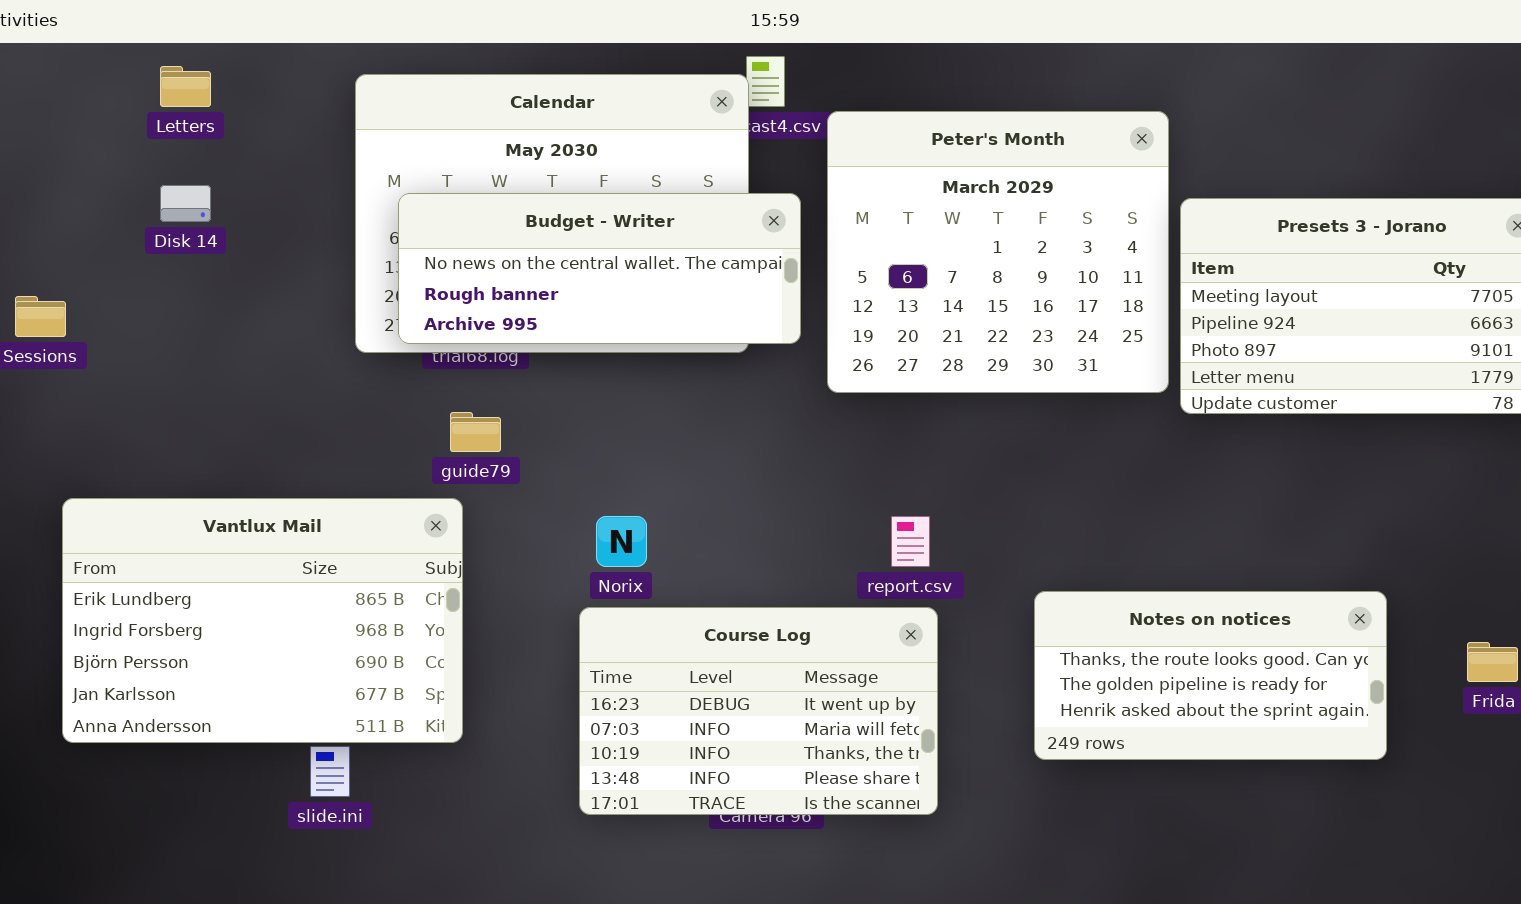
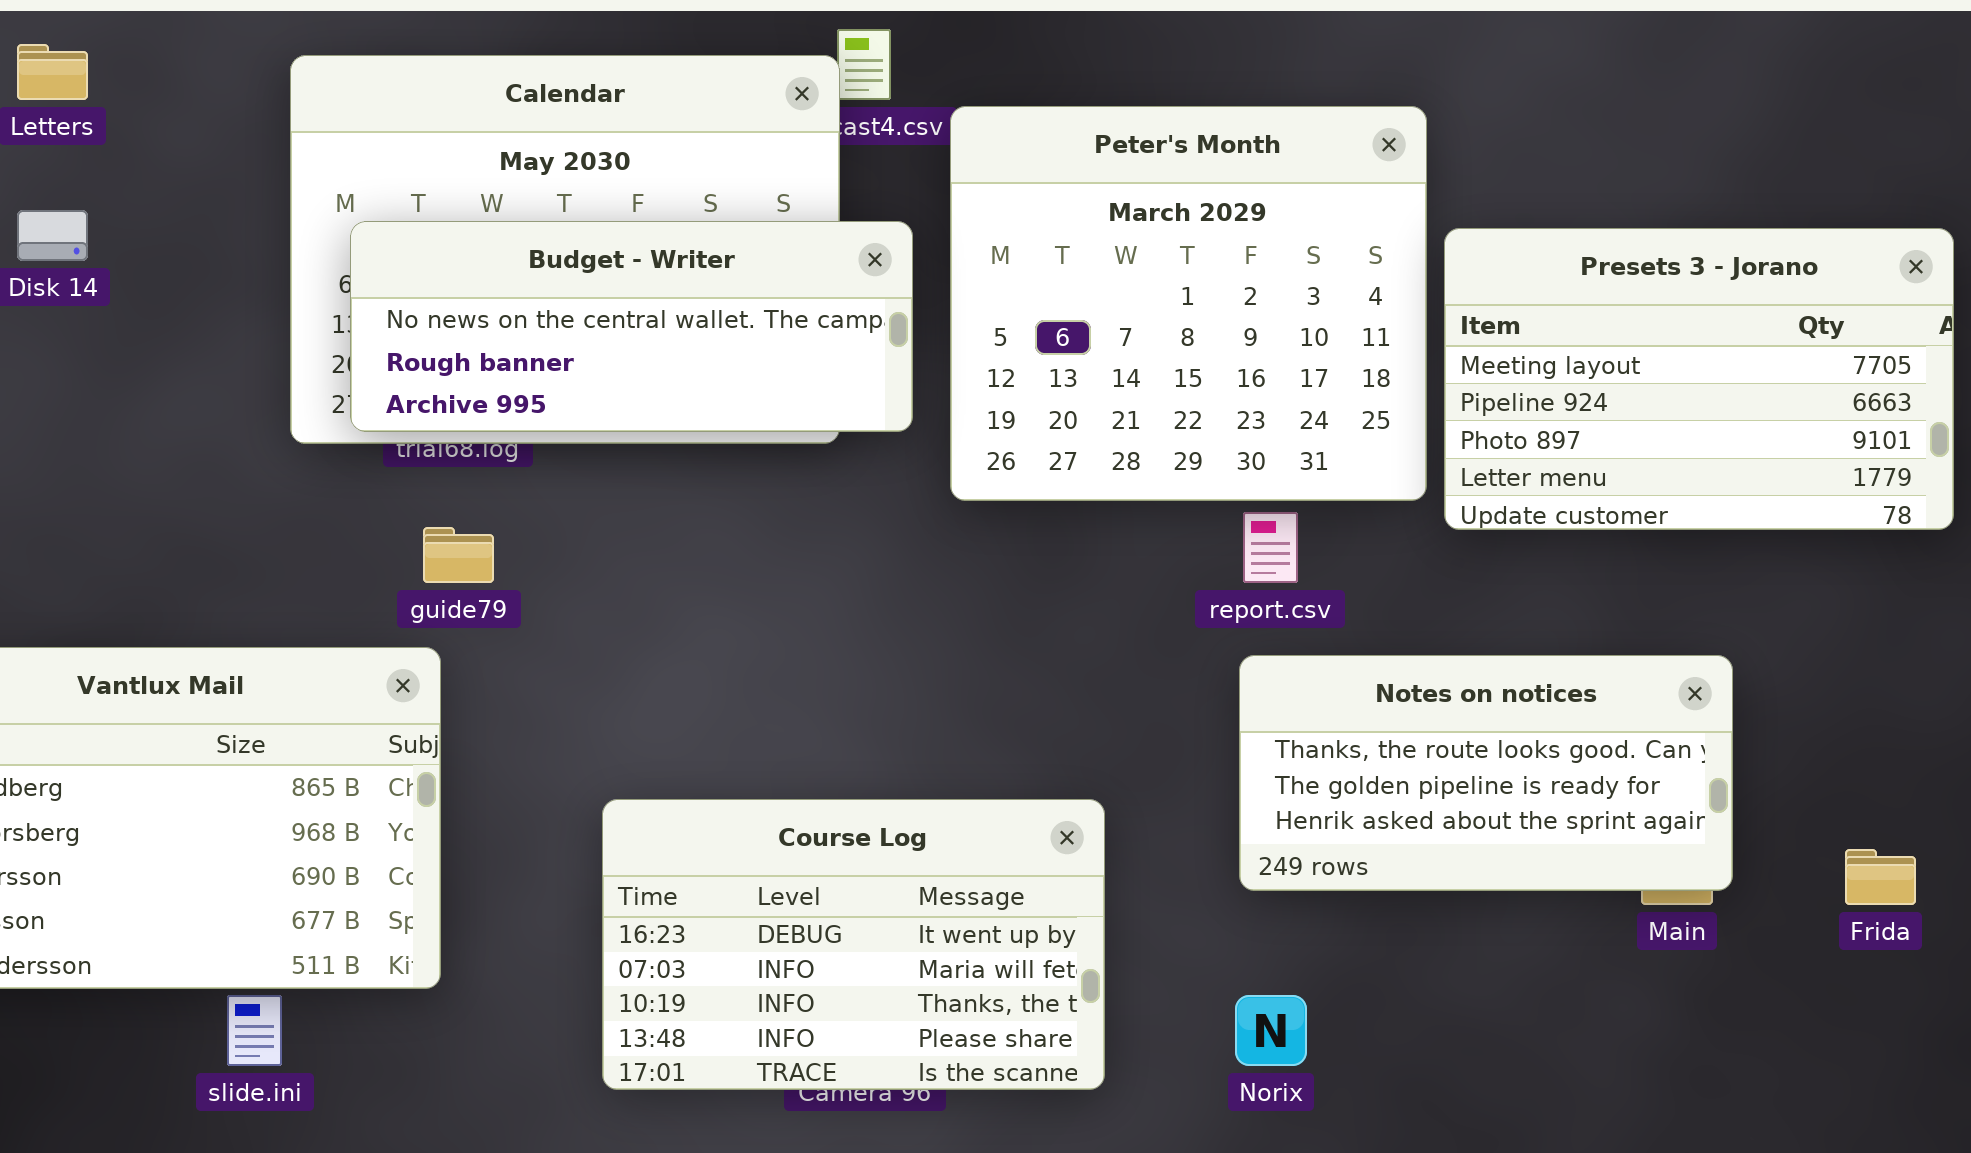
Norix: [596,516,647,567] -> [1235,995,1307,1066], moved
report.csv: [891,516,930,567] -> [1243,512,1298,583], moved
Notes on notices: [1034,591,1387,760] -> [1239,655,1733,891], moved

